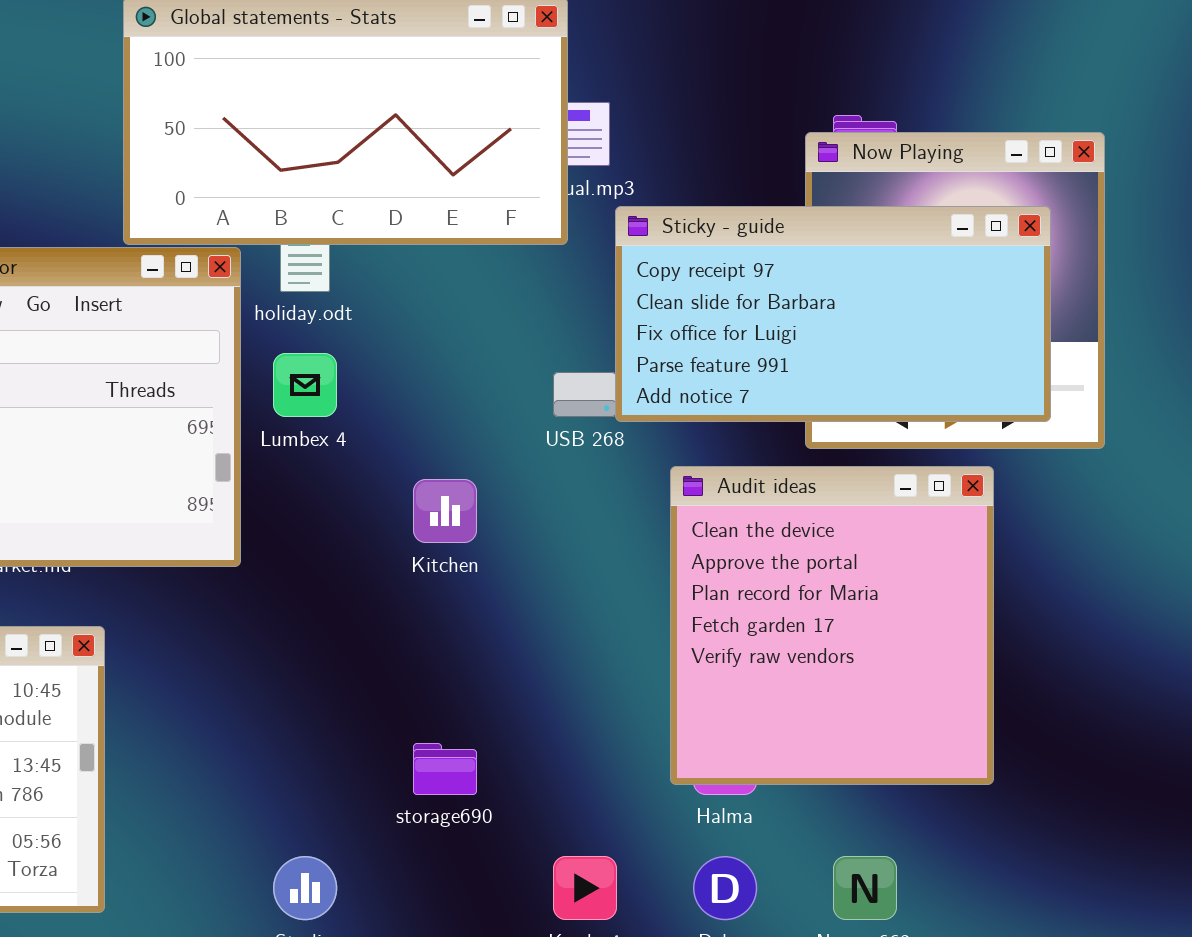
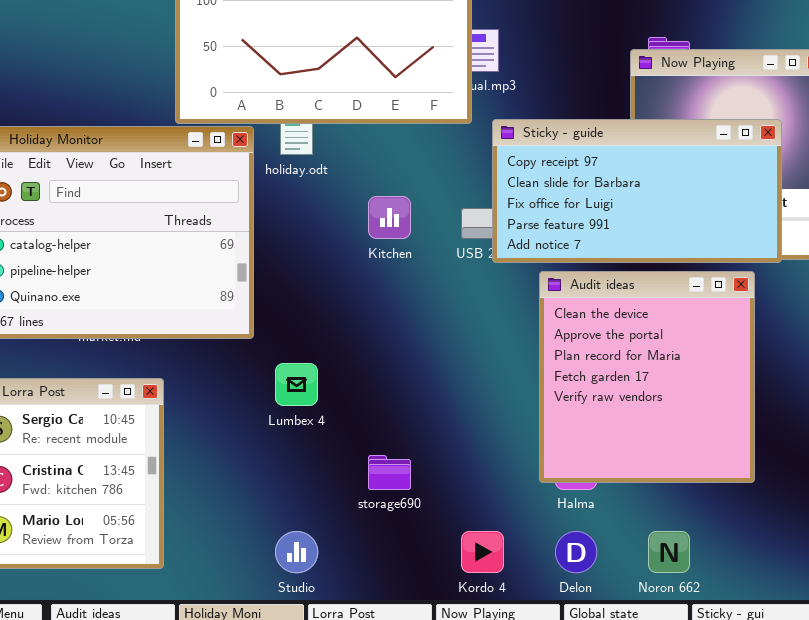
Sticky - guide: [615,206,1051,422] -> [492,119,782,263], moved
Lumbex 4: [273,353,337,417] -> [275,363,318,406], moved
Kitchen: [413,479,477,543] -> [368,196,411,239], moved

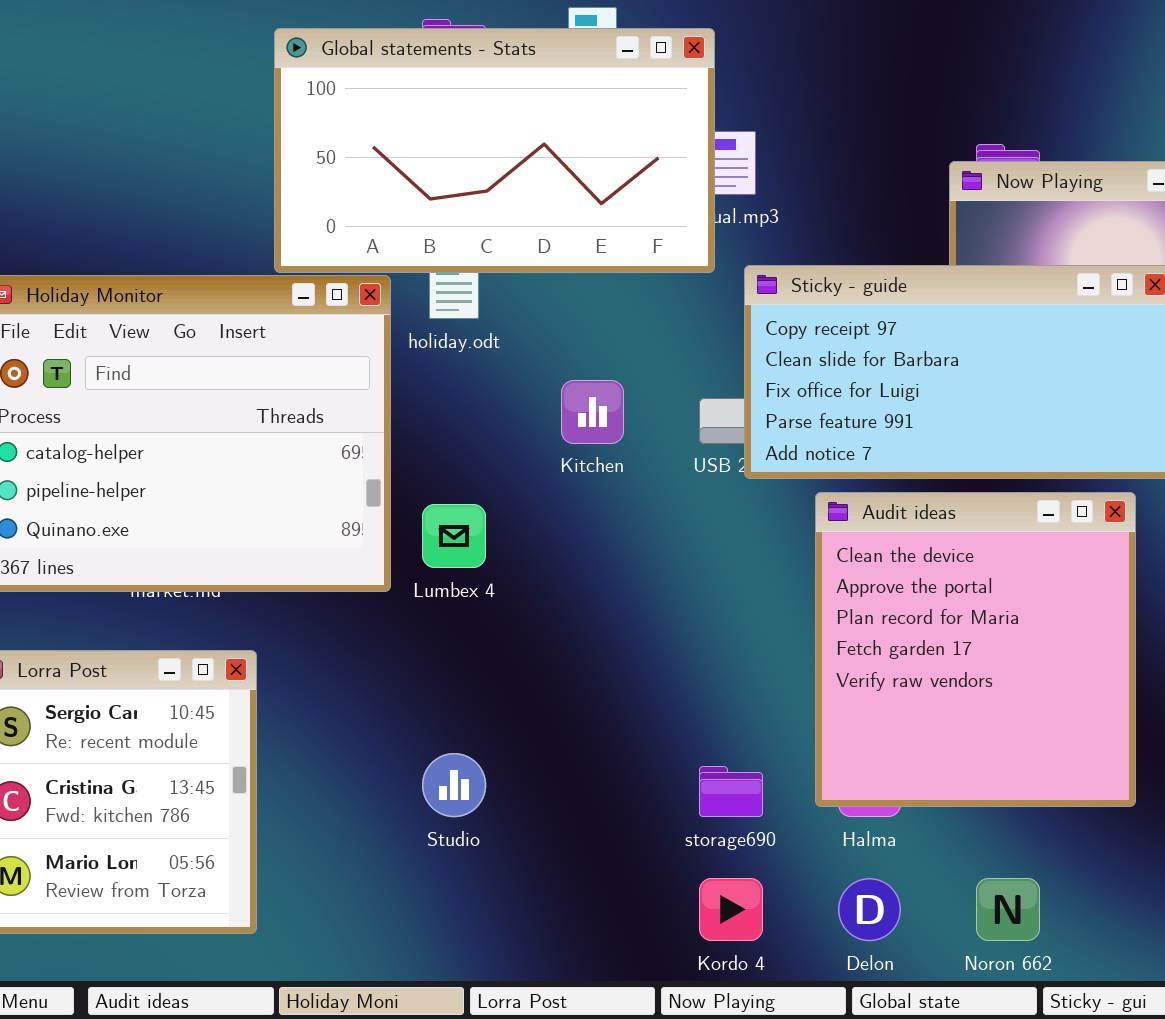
Lumbex 4: [275,363,318,406] -> [422,504,486,568], moved
storage690: [368,455,411,490] -> [699,766,763,817], moved
Studio: [275,531,318,573] -> [422,753,486,817], moved

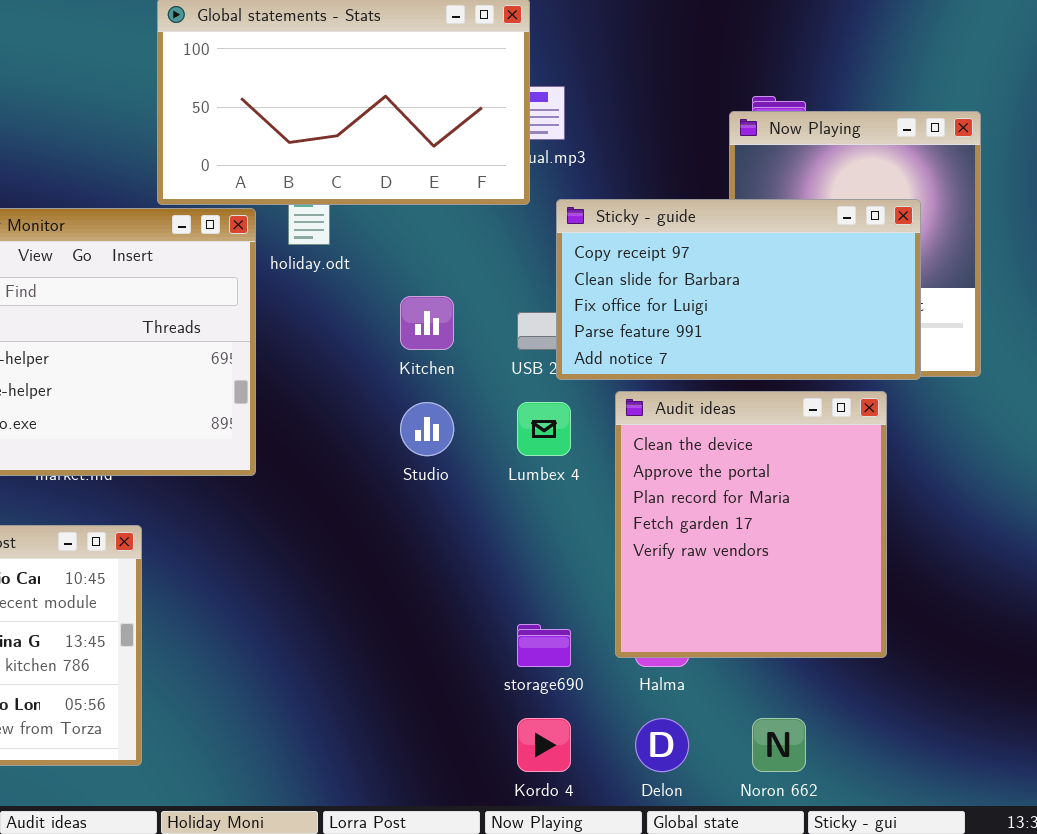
Lumbex 4: [422,504,486,568] -> [517,402,571,456], moved
Studio: [422,753,486,817] -> [400,402,454,456], moved

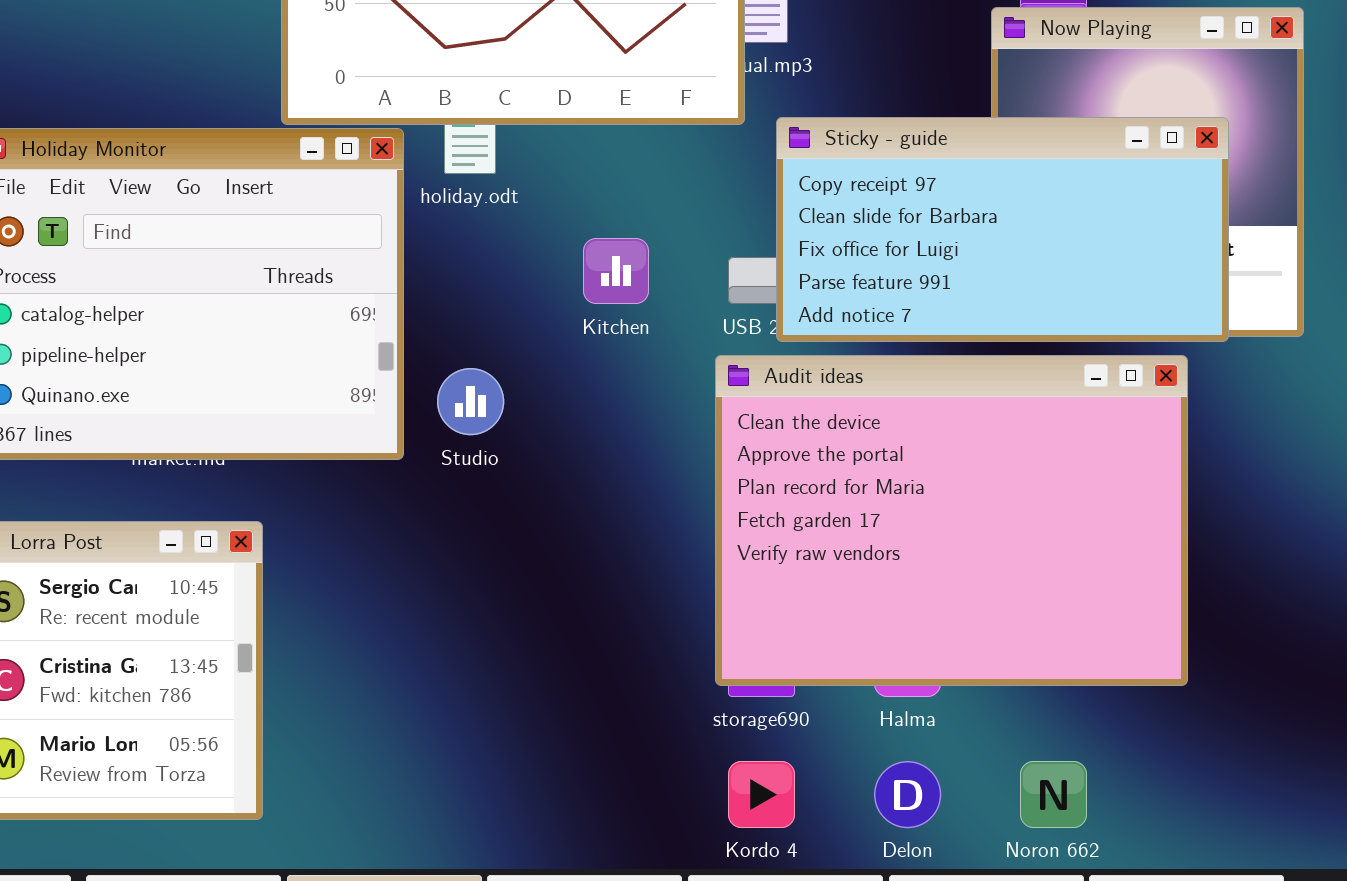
Audit ideas: [615,391,887,658] -> [715,355,1188,686], resized
Studio: [400,402,454,456] -> [437,368,504,435], moved

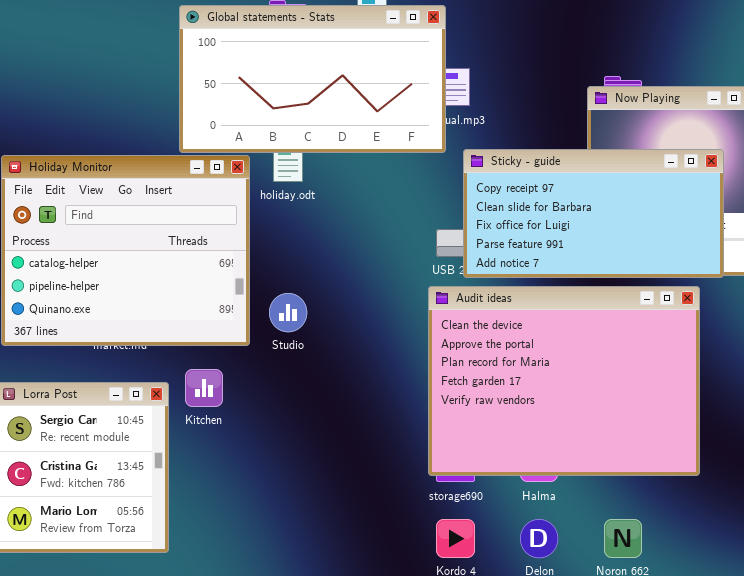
Kitchen: [583,238,649,304] -> [185,369,223,407], moved

